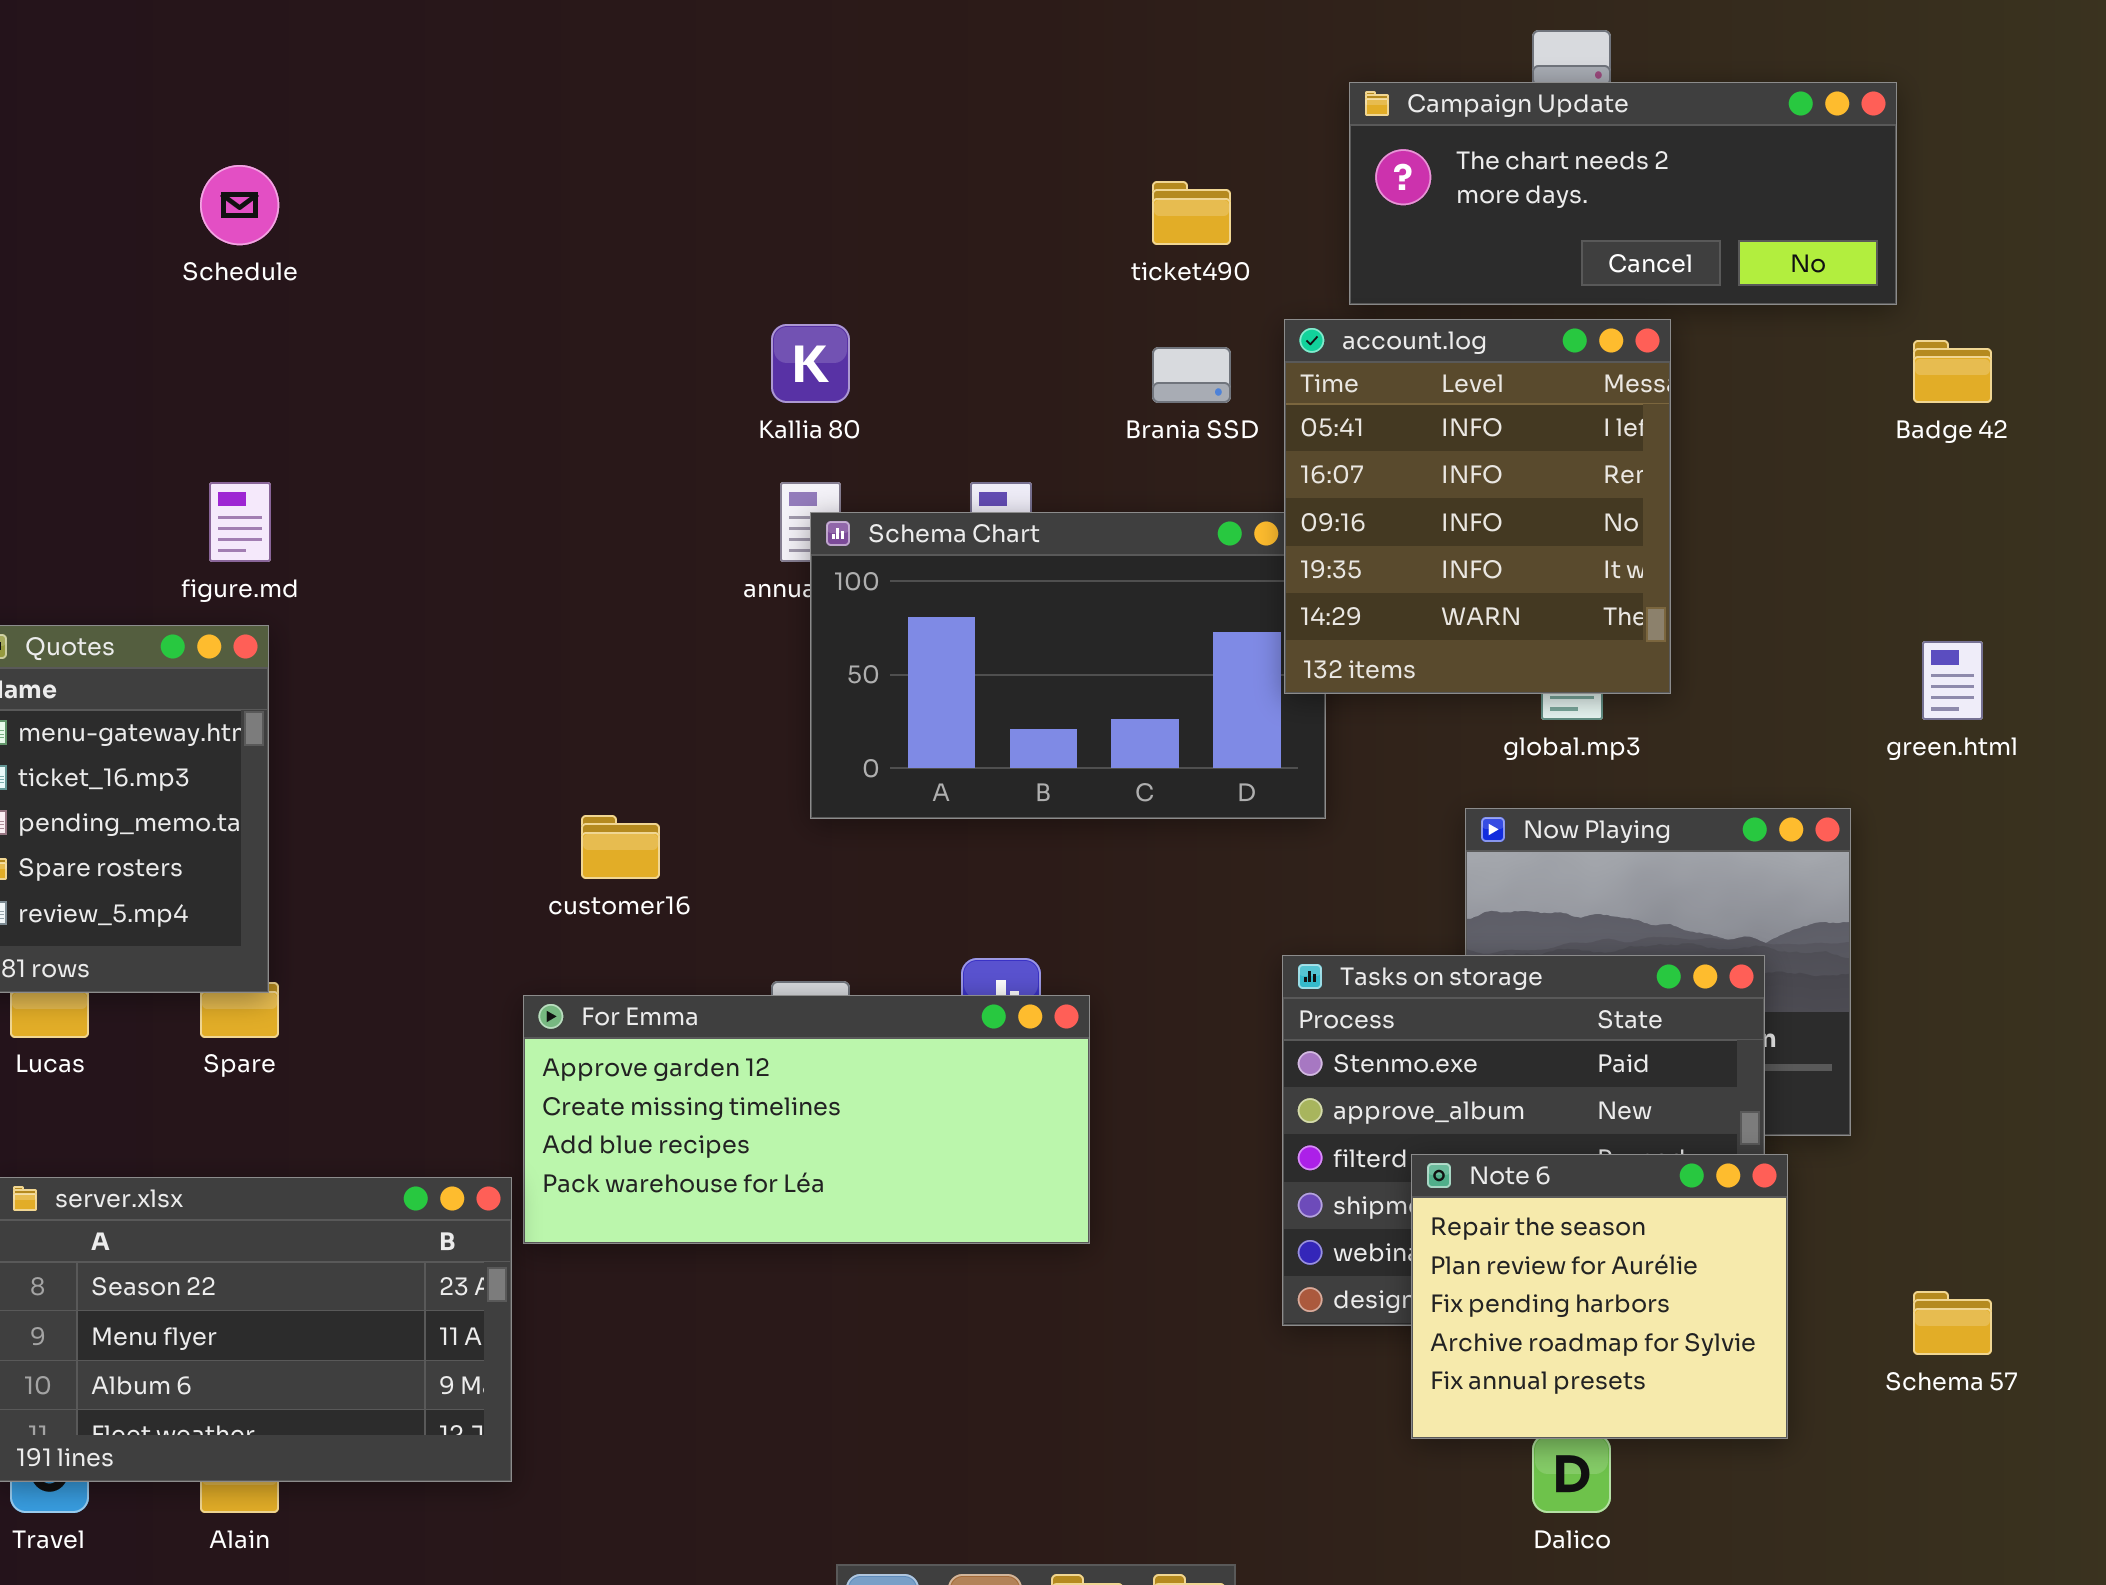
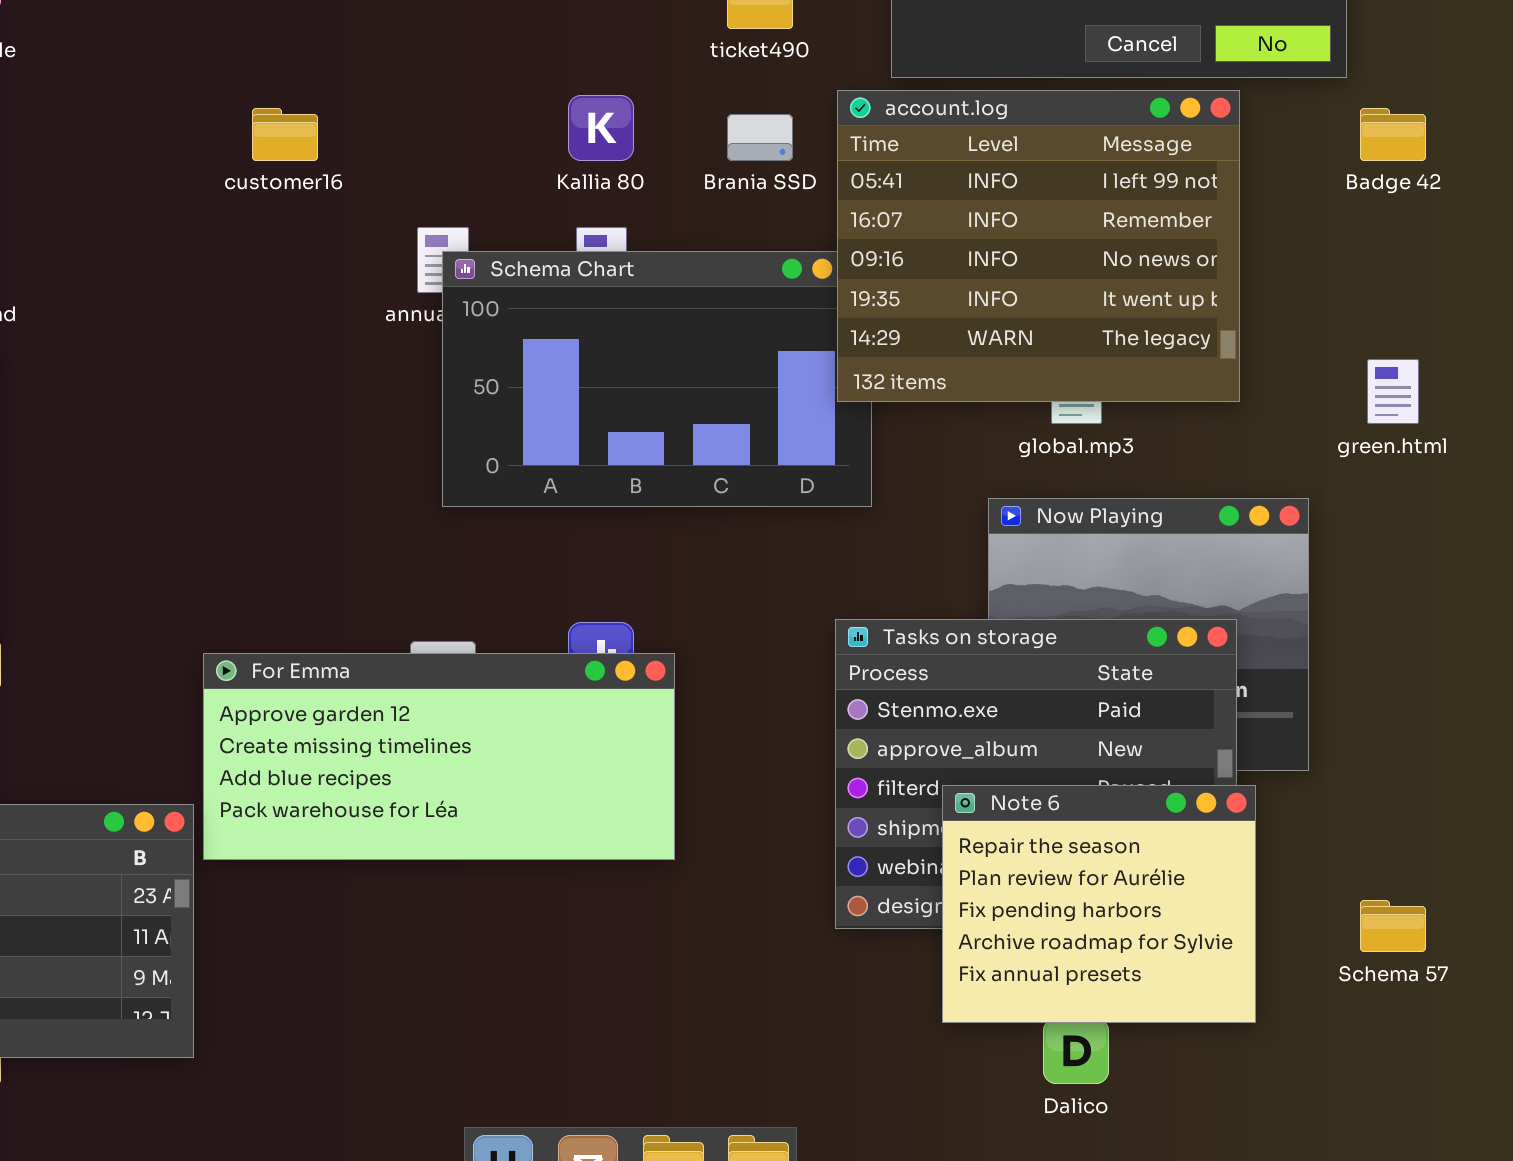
account.log: [1284,319,1671,694] -> [837,90,1240,402], resized
Kallia 80: [771,324,850,403] -> [568,95,634,161], moved
customer16: [581,815,660,879] -> [252,108,318,161], moved

